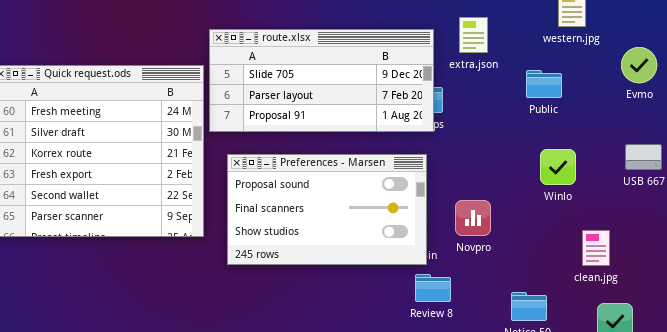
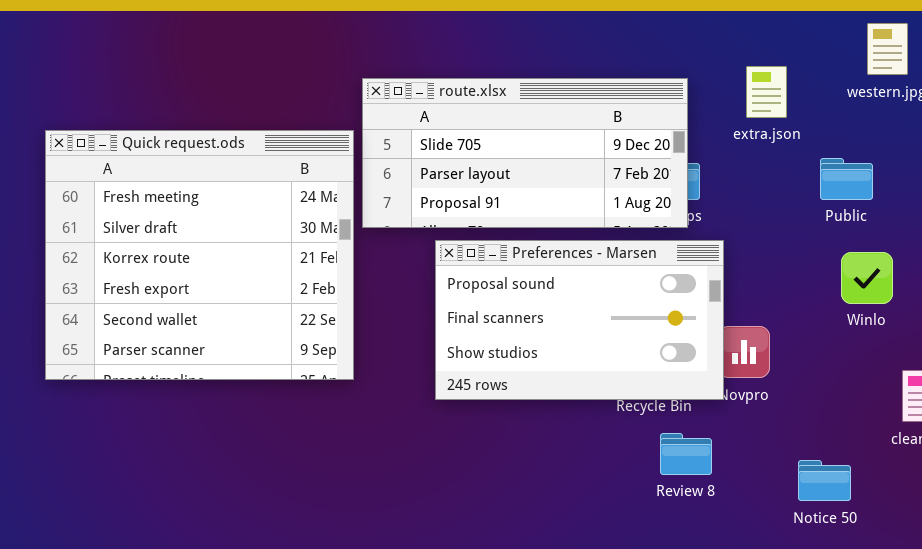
extra.json: [459,17,488,53] -> [746,66,787,118], moved
Public: [526,70,562,98] -> [820,158,873,200], moved
Preferences - Marsen: [227,154,427,265] -> [435,240,724,400], moved

